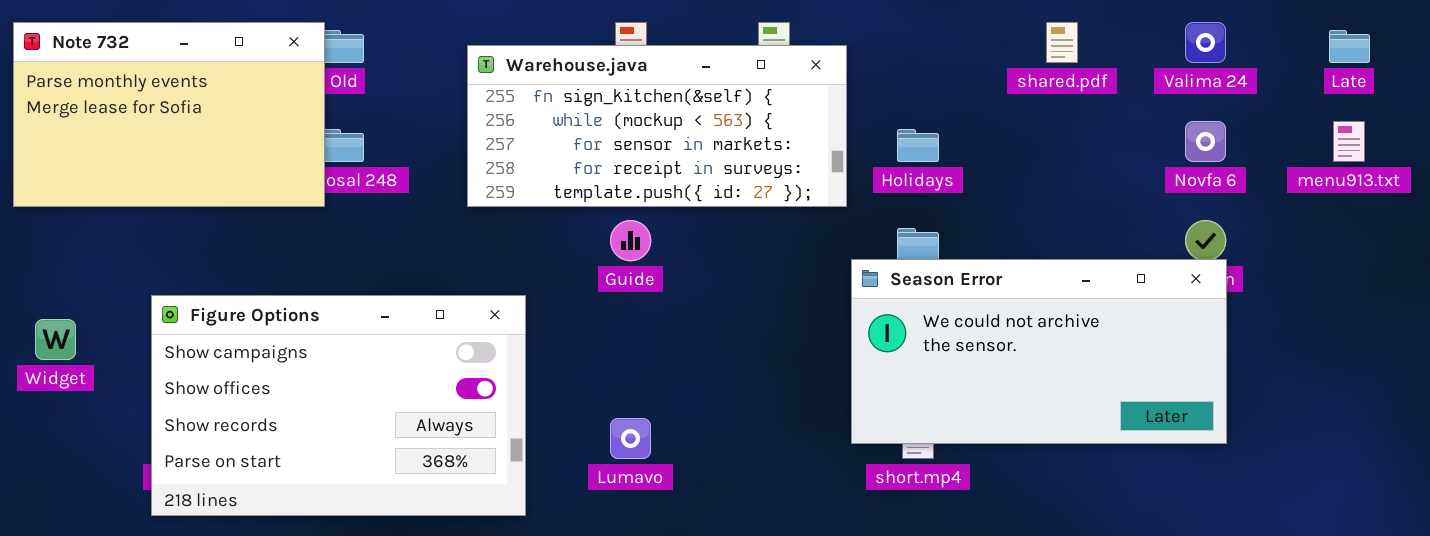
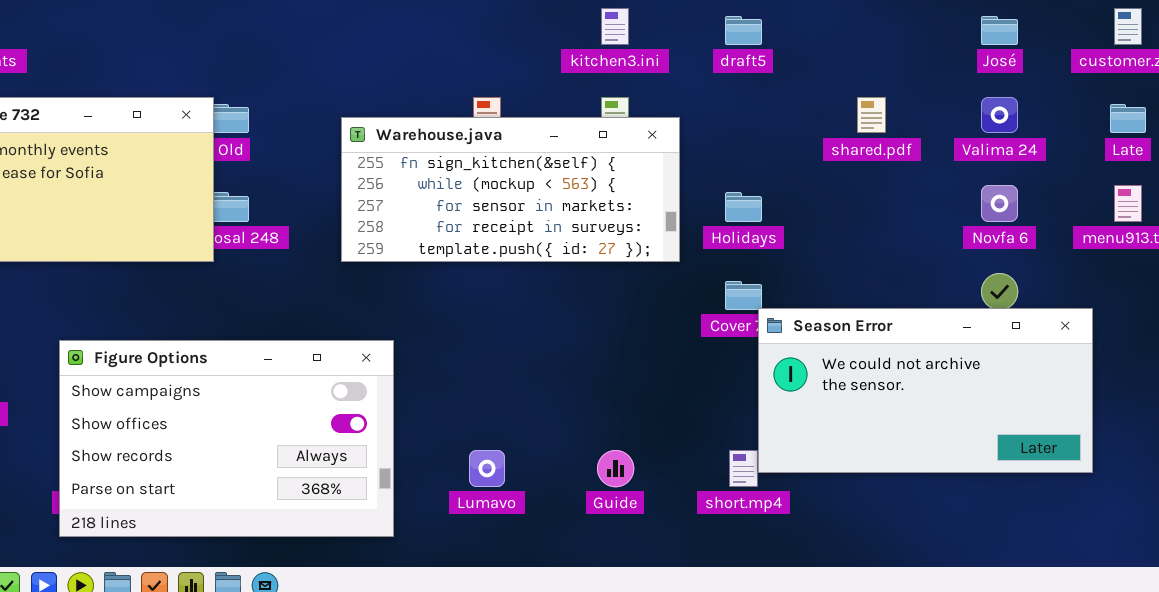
Guide: [610,220,651,261] -> [597,450,634,487], moved
Season Error: [851,259,1227,444] -> [758,308,1093,473], moved

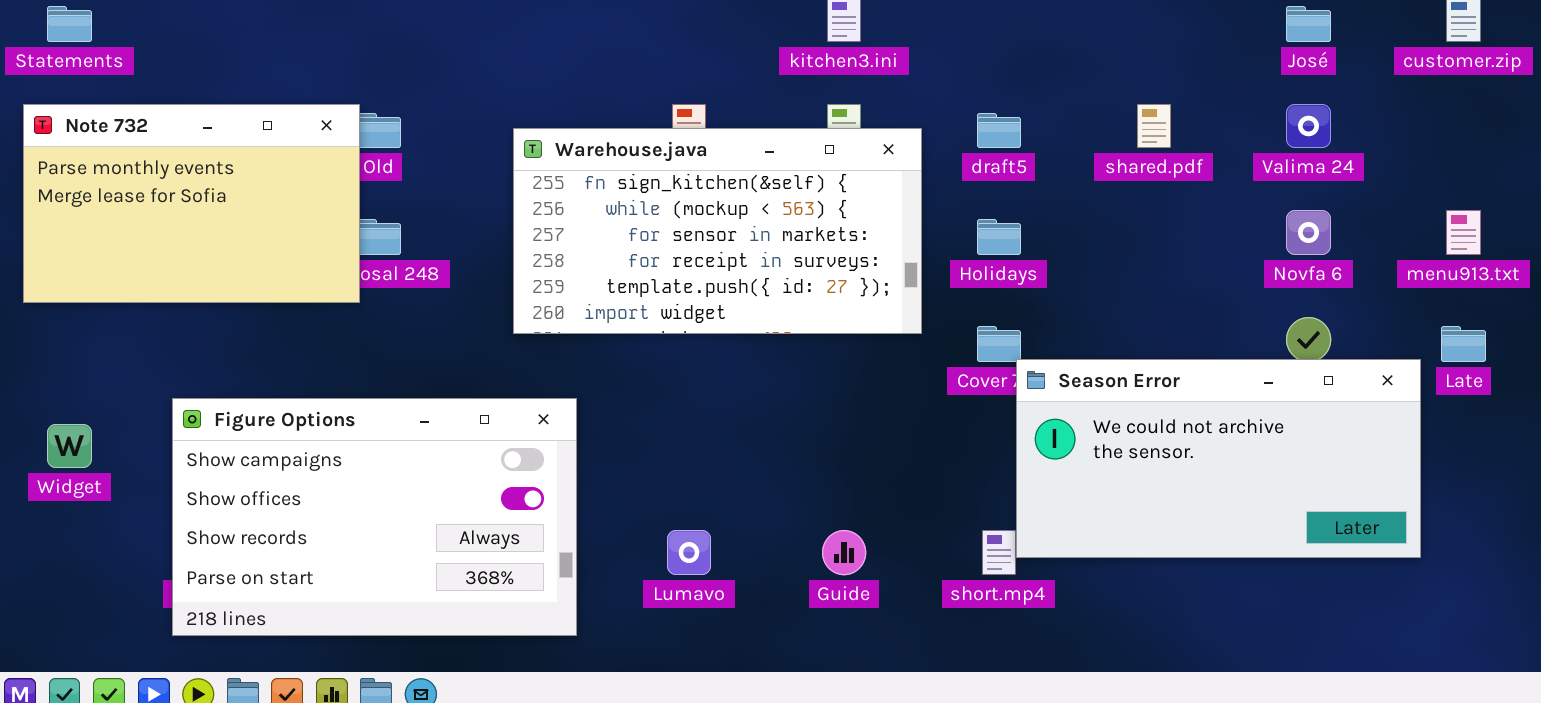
draft5: [725,16,762,45] -> [977,113,1021,148], moved
Late: [1110,104,1146,133] -> [1441,326,1486,362], moved
Warehouse.java: [341,117,680,262] -> [513,128,922,334], resized

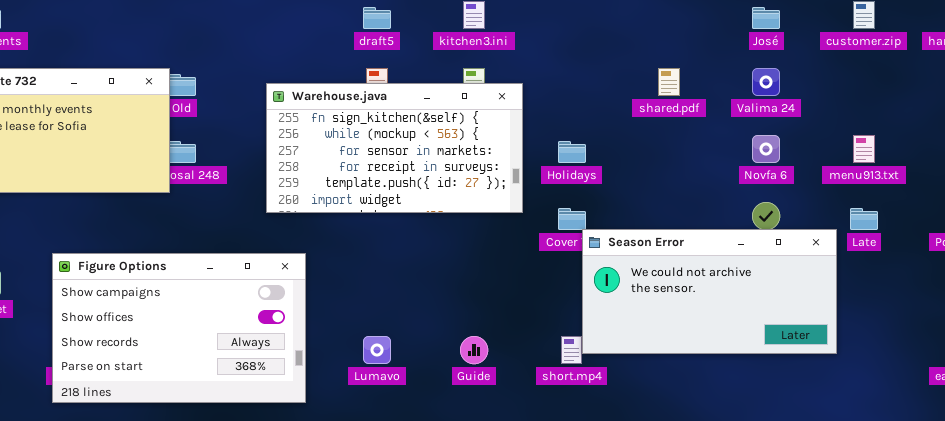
draft5: [977,113,1021,148] -> [363,7,391,29], moved

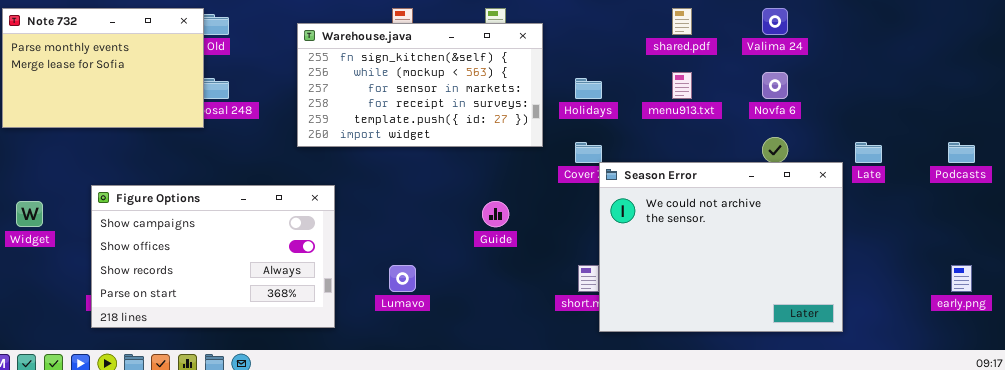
menu913.txt: [853,135,875,163] -> [672,72,692,99], moved
Season Error: [582,229,837,354] -> [599,162,843,332], resized
Guide: [460,336,488,364] -> [482,201,509,227], moved

